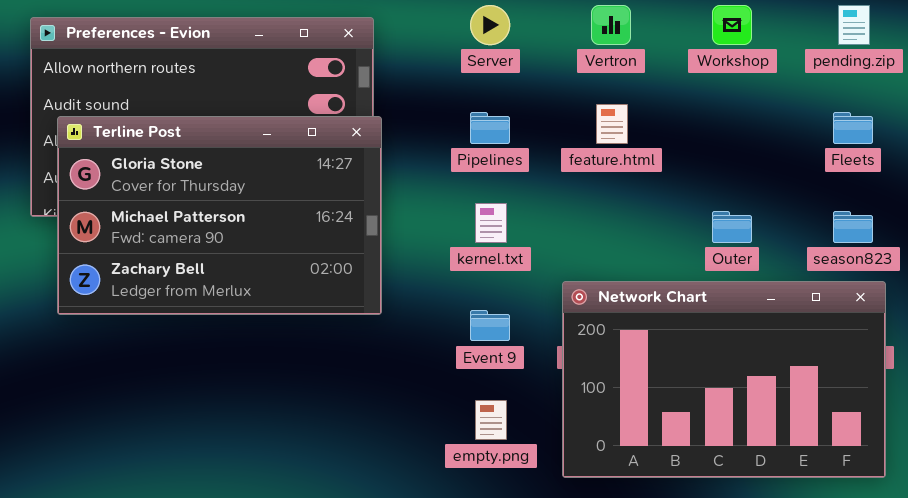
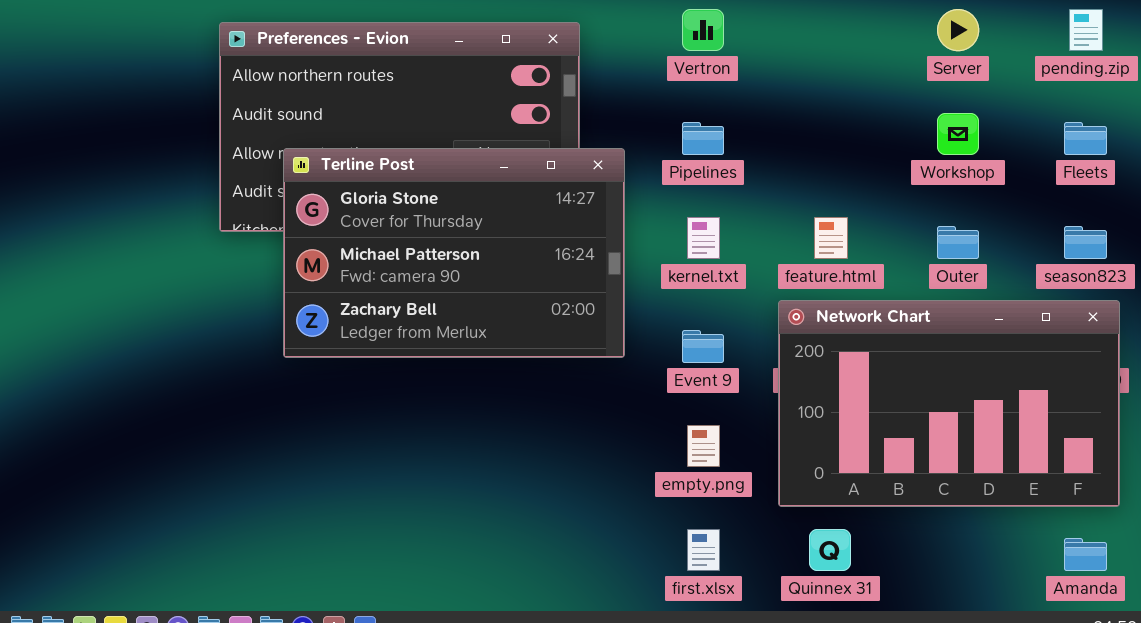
Server: [470,5,510,45] -> [937,9,979,51], moved
Vertron: [591,5,631,45] -> [682,9,724,51], moved
Workshop: [712,5,752,45] -> [937,113,979,155], moved
feature.html: [596,104,628,144] -> [814,217,848,259], moved
Terline Post: [57,116,382,315] -> [283,148,625,358], moved

